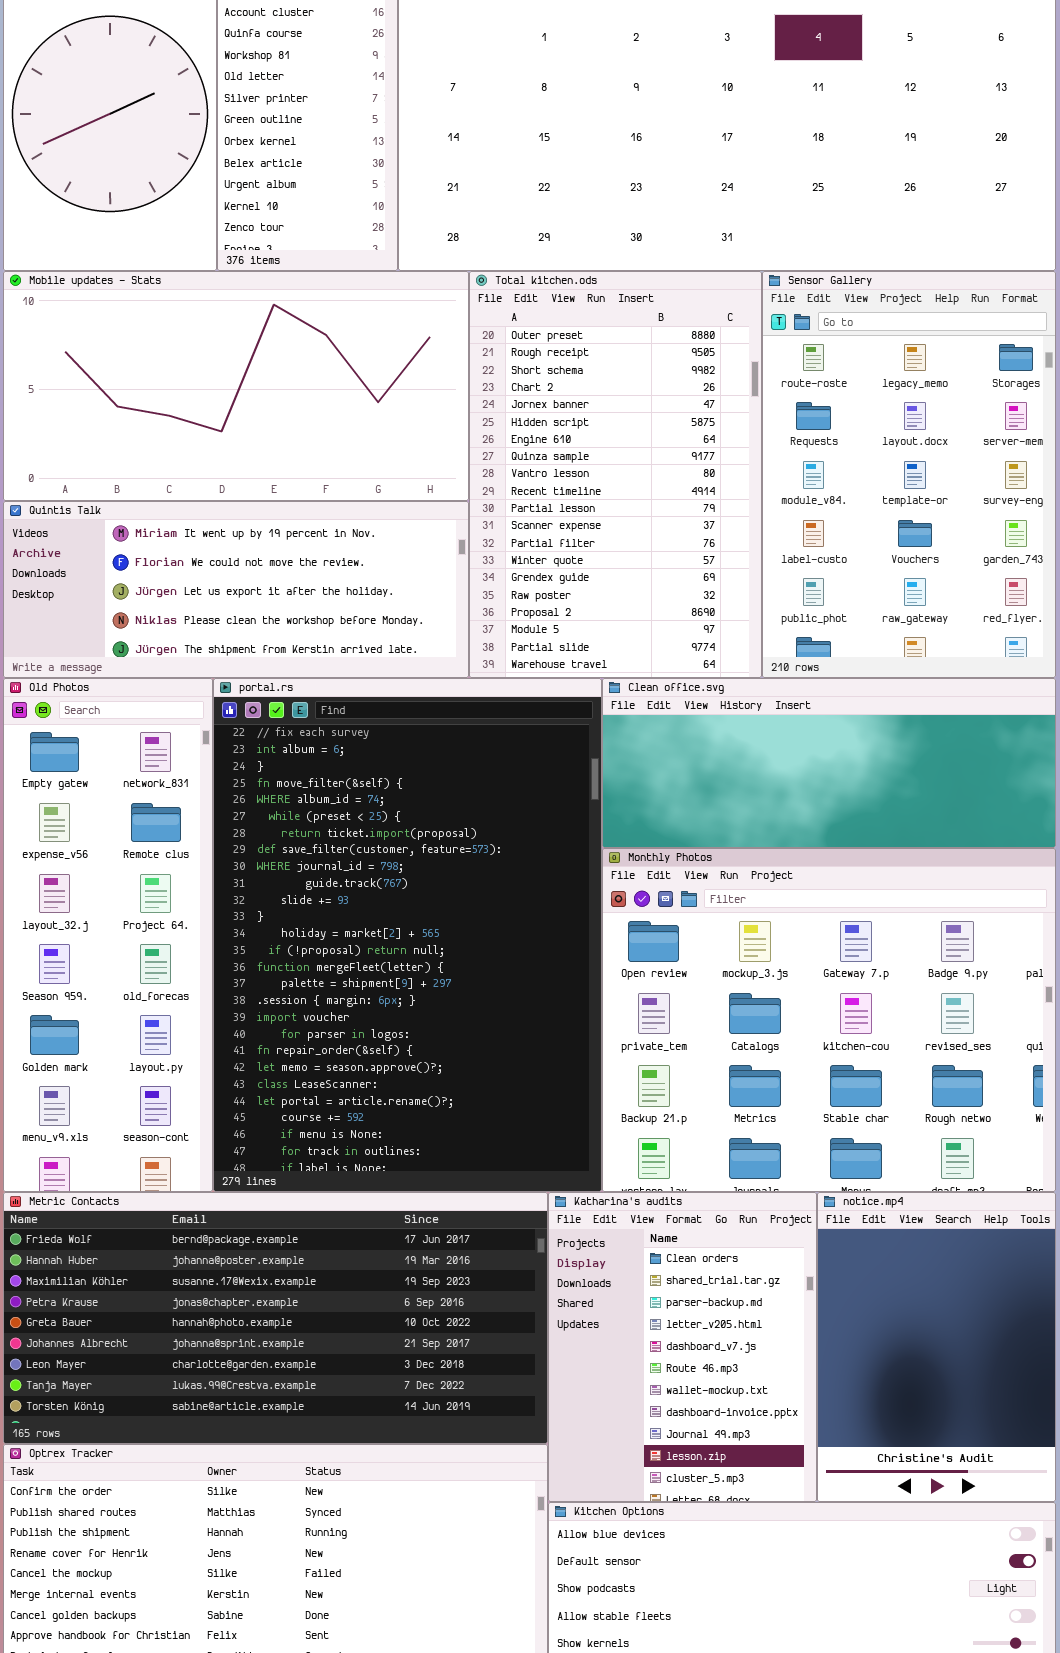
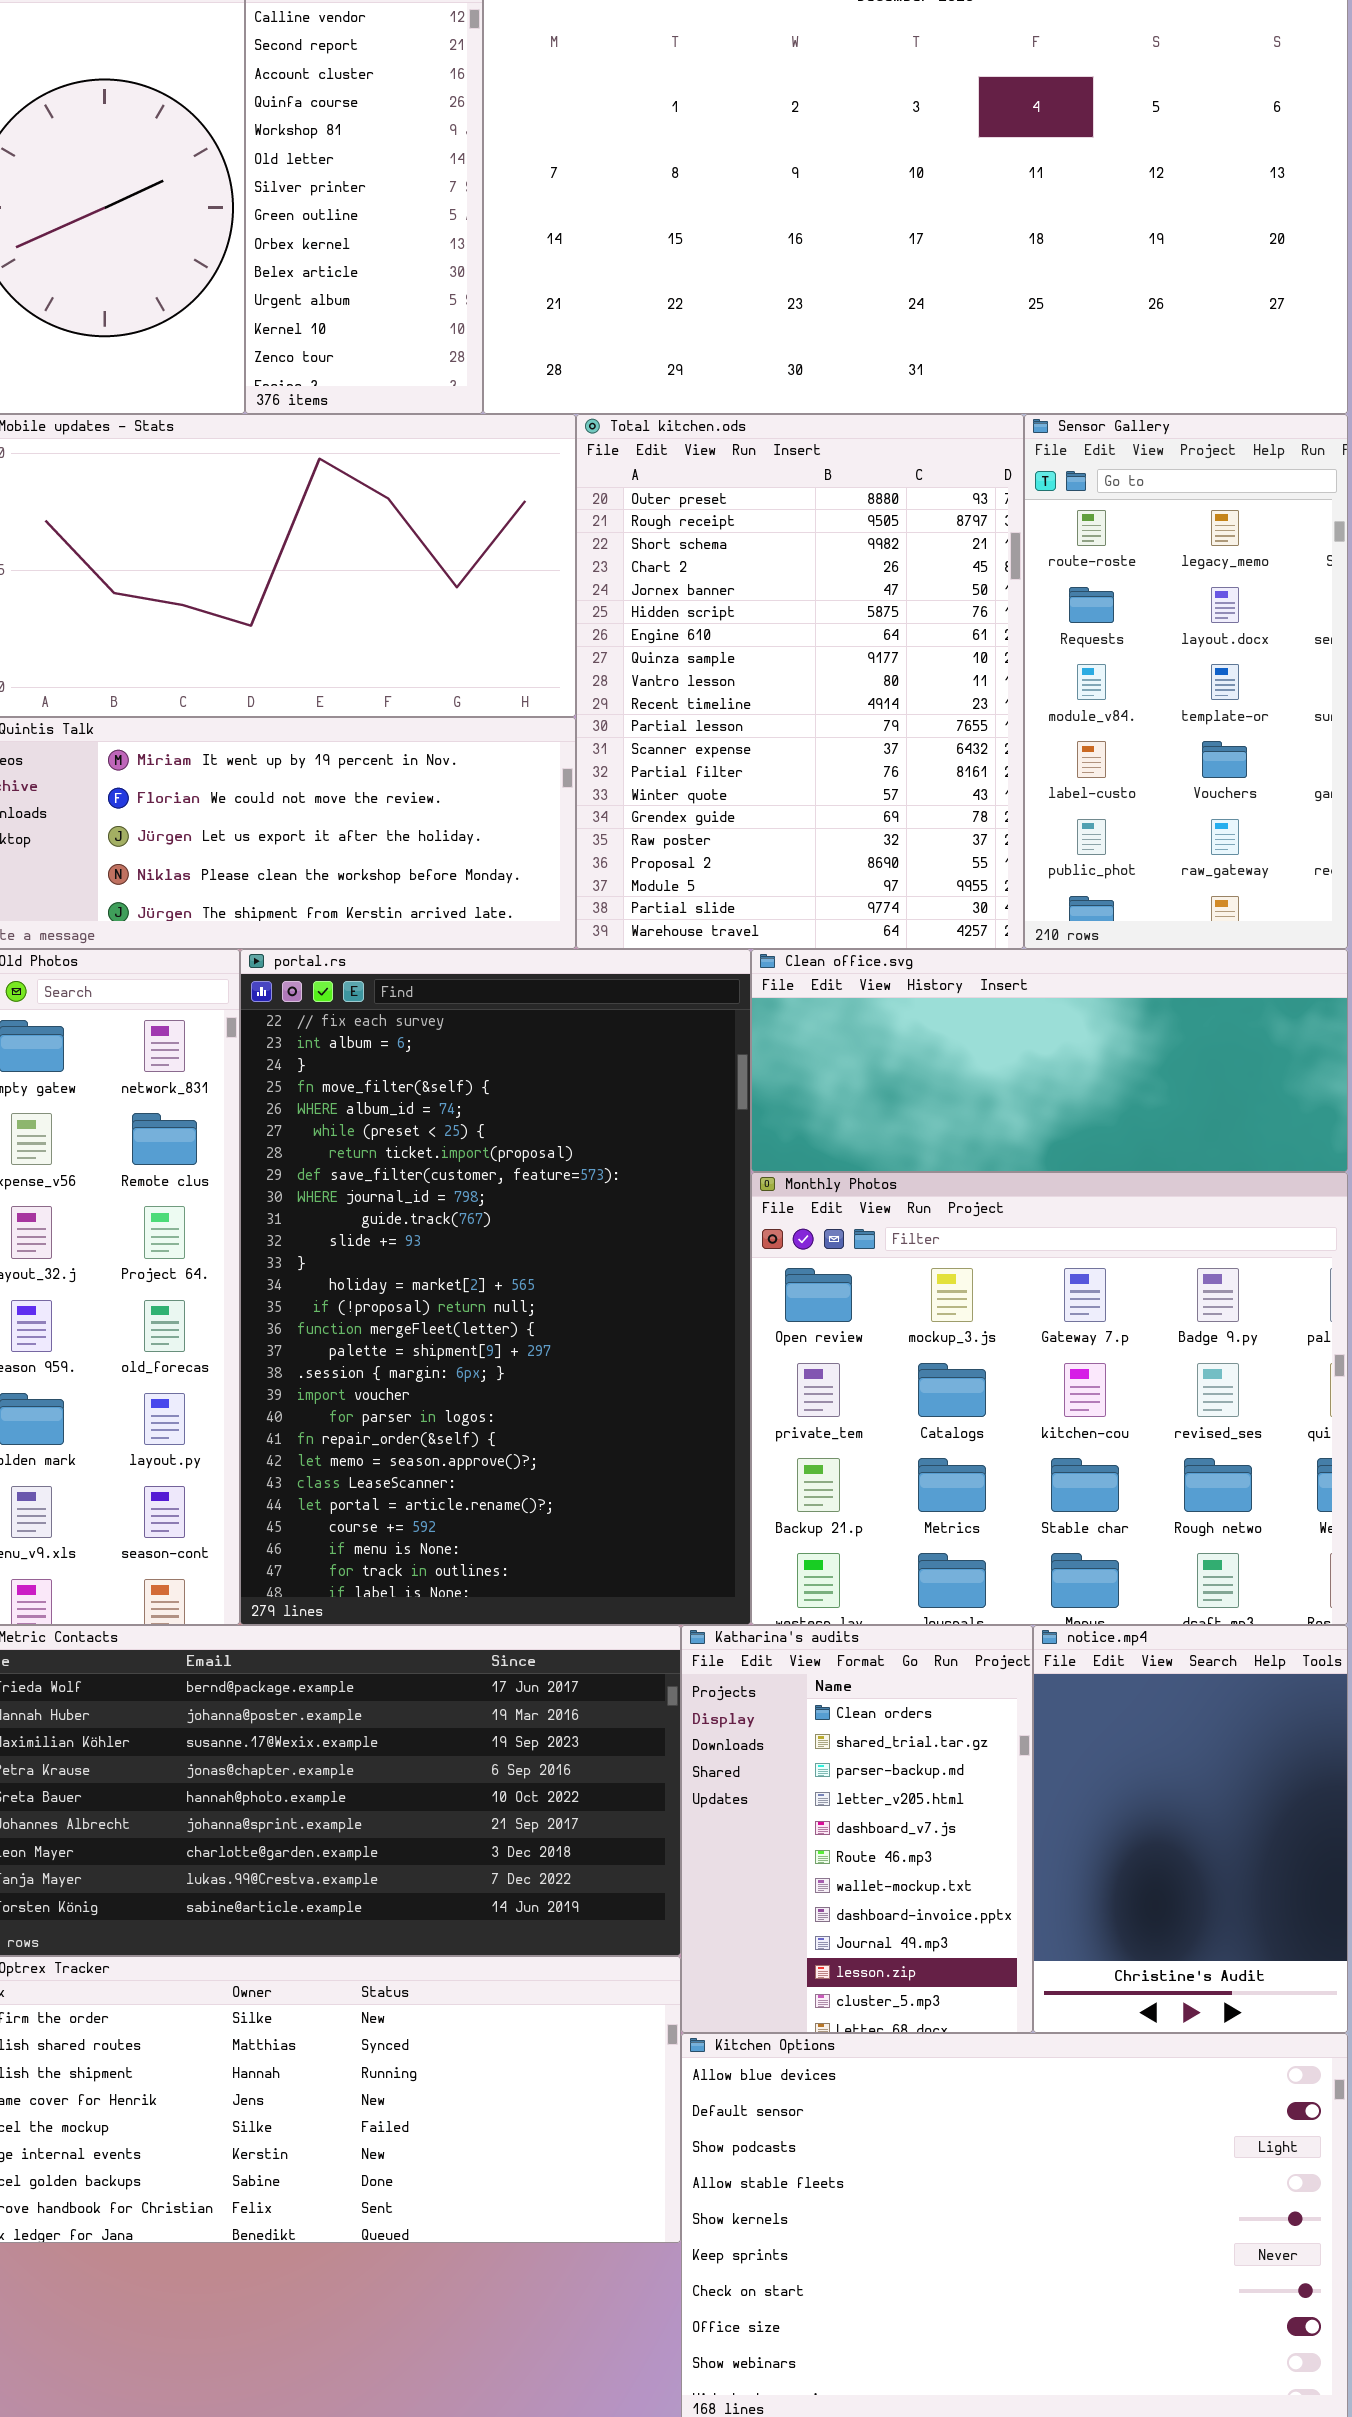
Total kitchen.ods: [469,271,762,678] -> [576,414,1024,949], resized
Sensor Gallery: [762,271,1056,678] -> [1024,414,1348,949], resized

